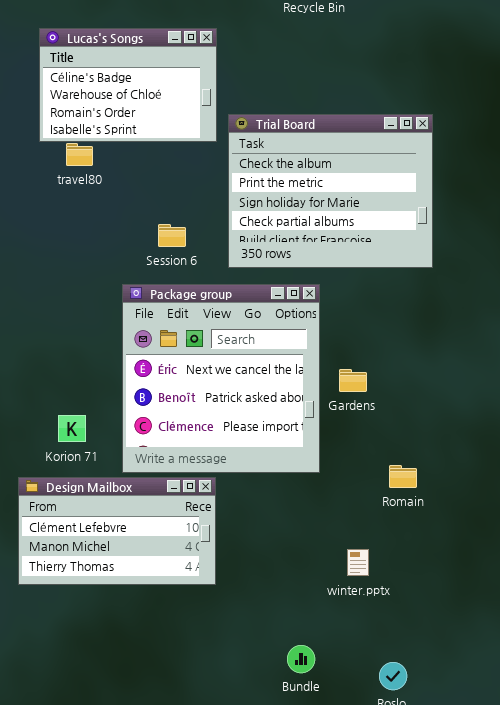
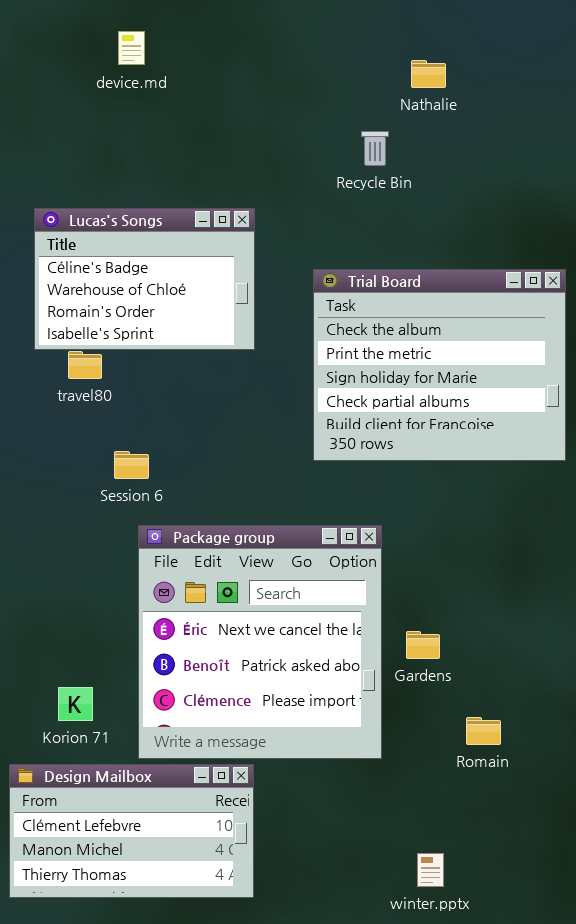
Trial Board: [228,114,433,268] -> [313,269,566,461], moved
Session 6: [158,224,186,247] -> [114,451,149,479], moved
Romain: [389,465,417,488] -> [466,717,501,745], moved

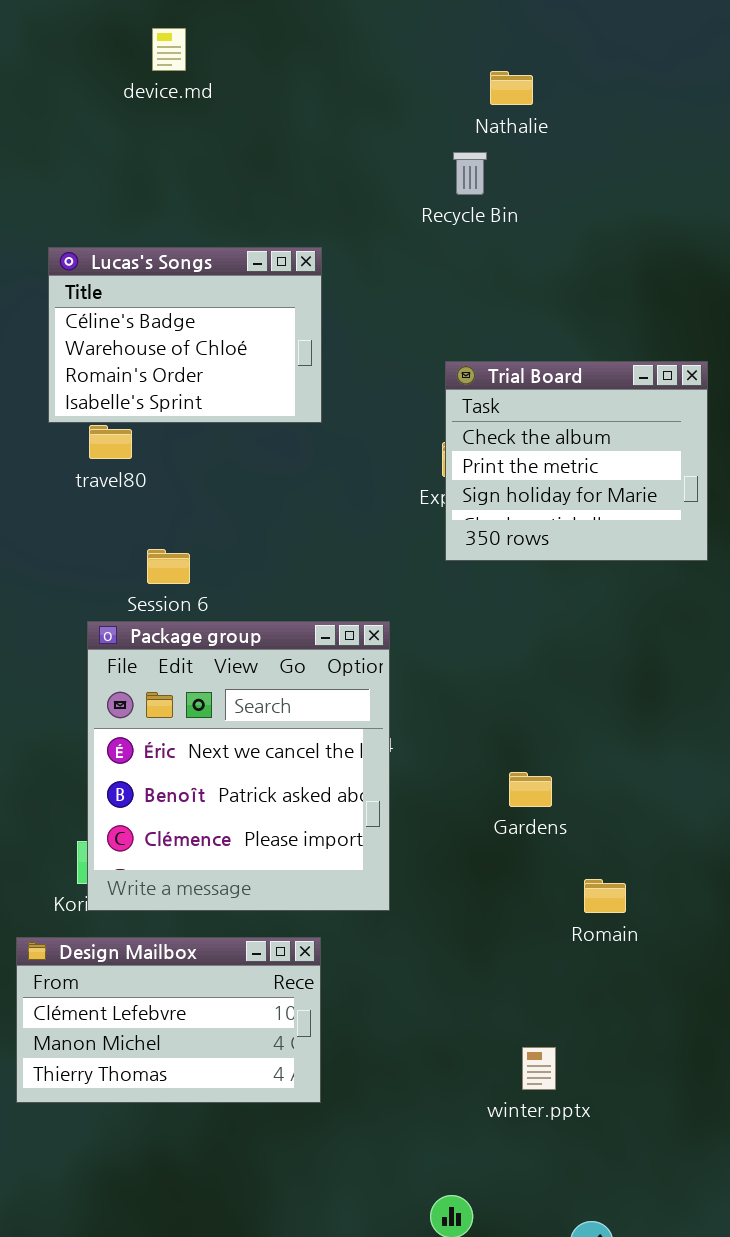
Nathalie: [411,60,446,88] -> [490,71,533,105], moved
Trial Board: [313,269,566,461] -> [445,361,708,561], resized
Package group: [138,525,382,759] -> [87,621,390,911], moved

